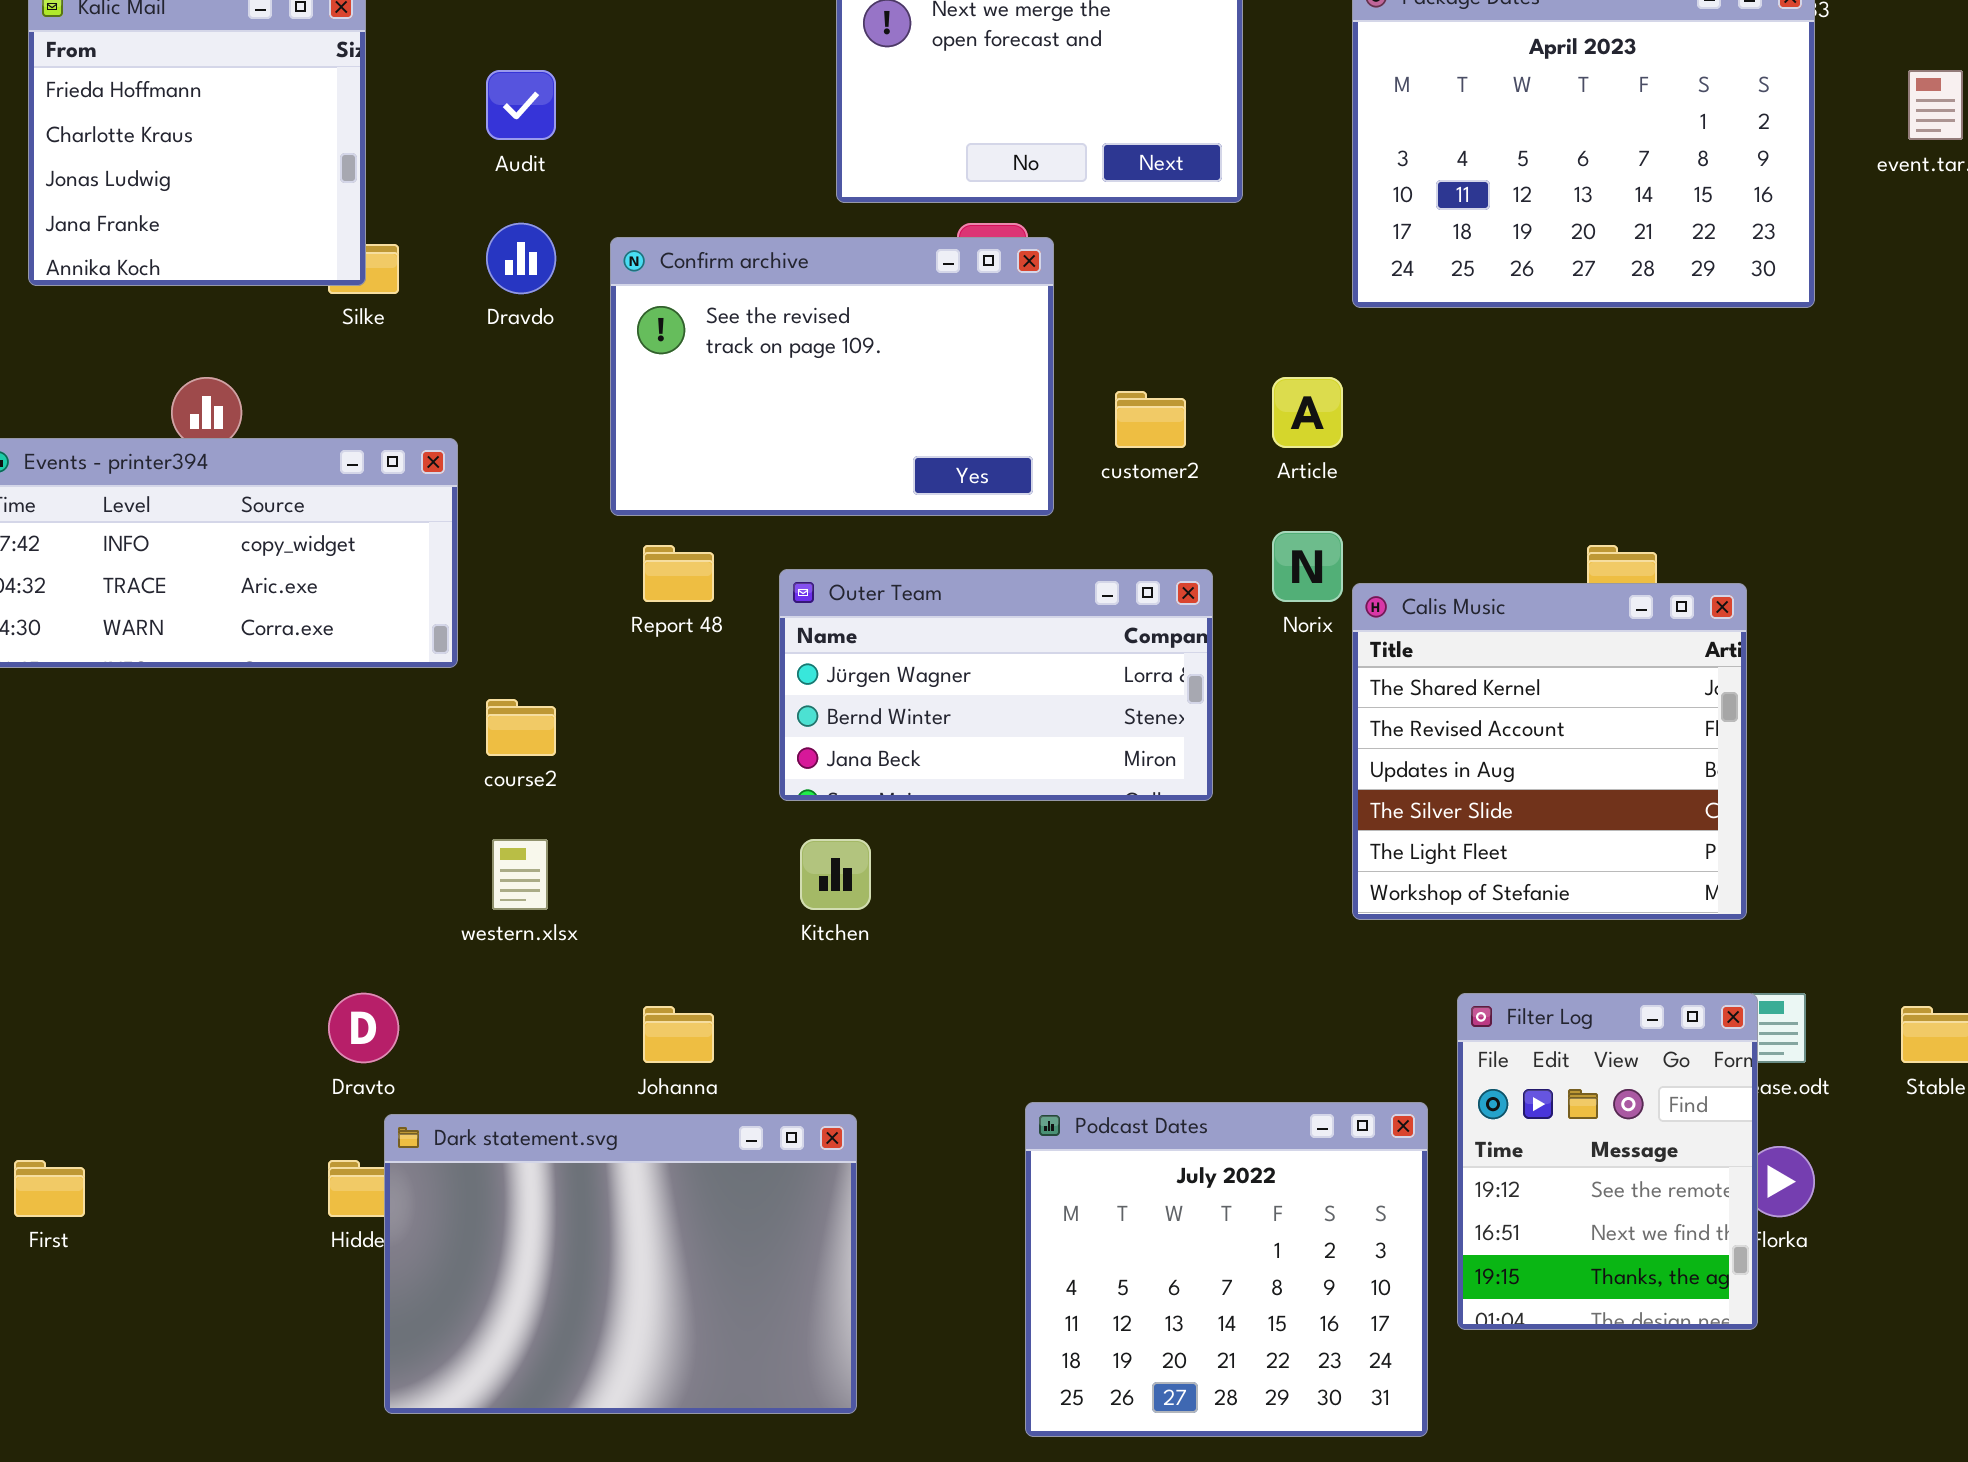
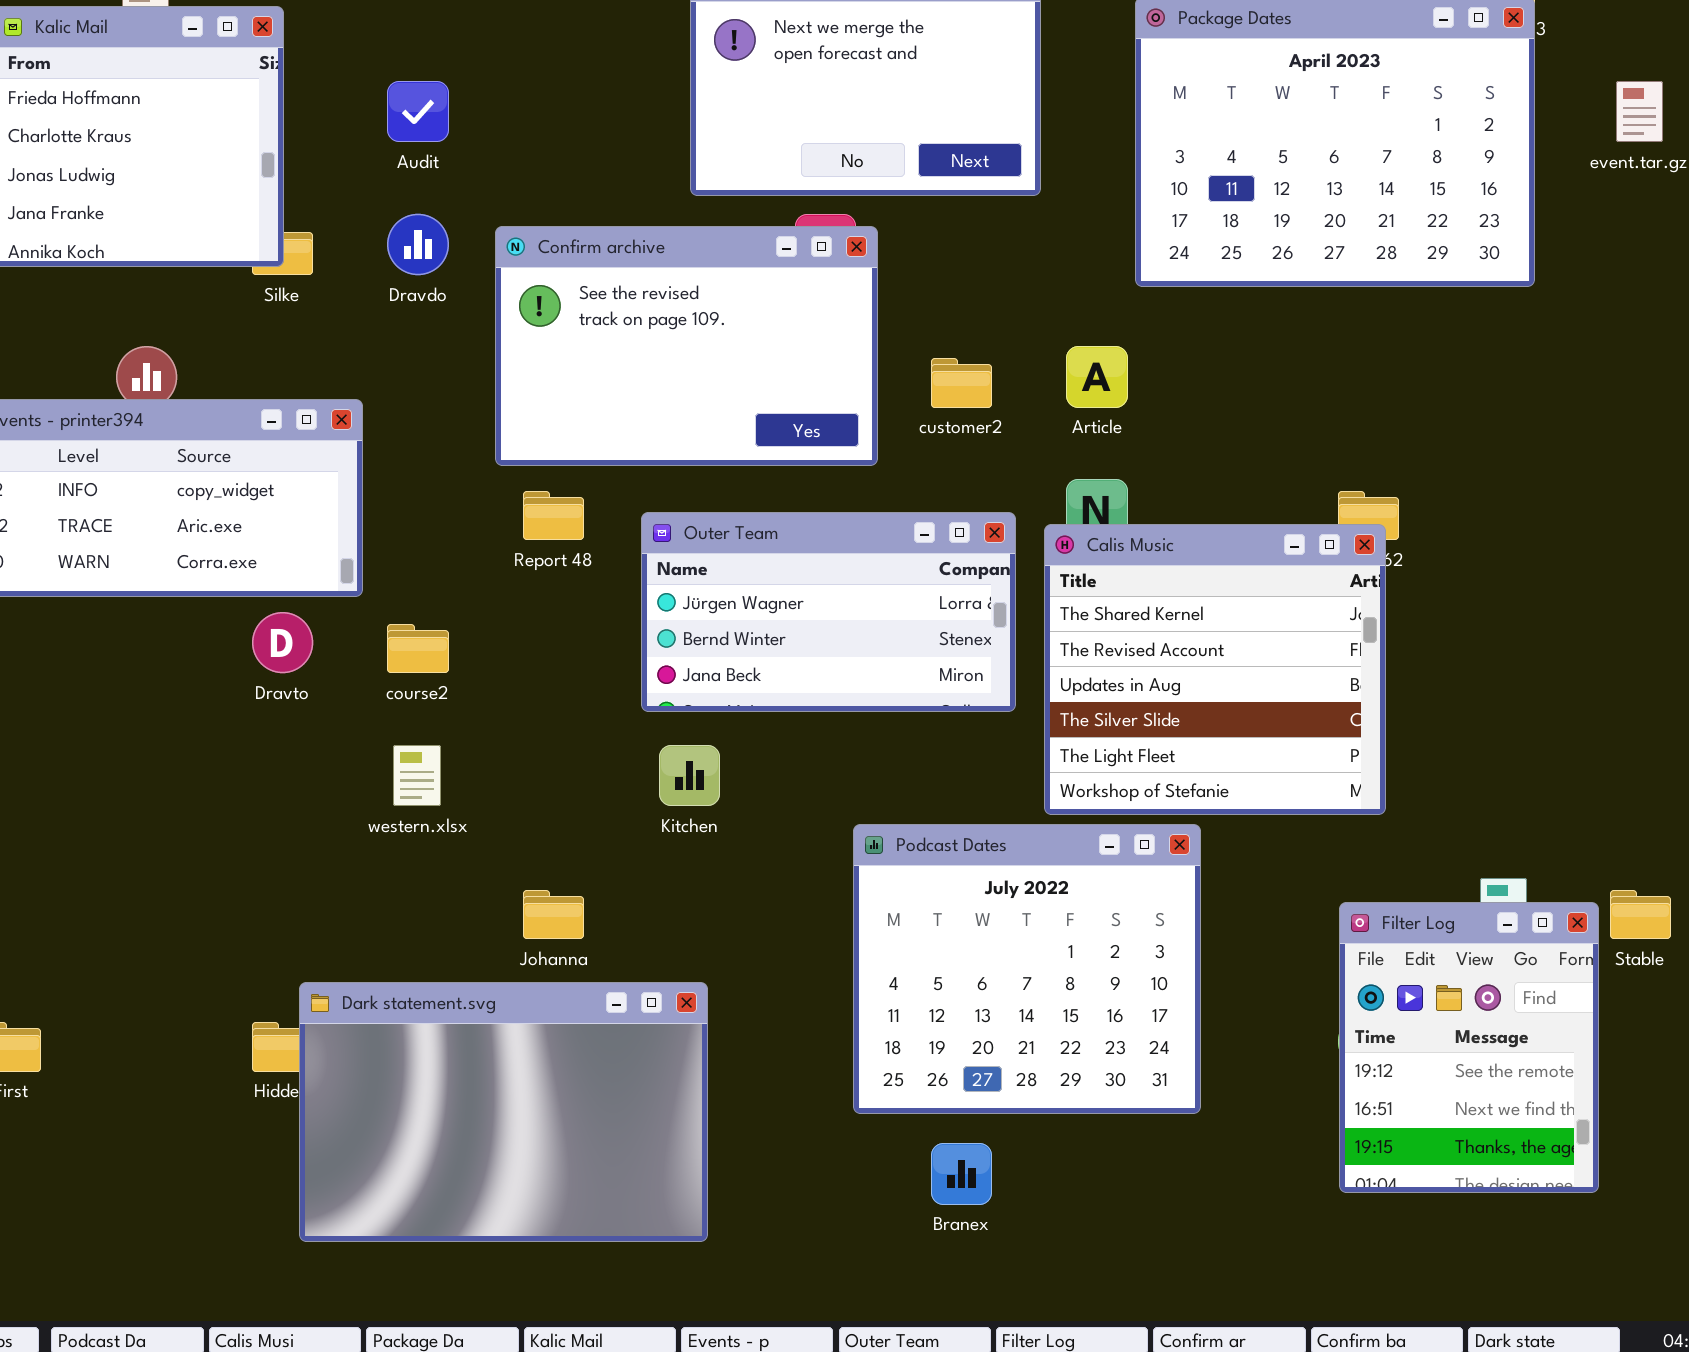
Calis Music: [1352,583,1747,920] -> [1044,524,1386,815], moved
Dravto: [328,993,399,1063] -> [252,612,313,673], moved
Filter Log: [1457,993,1758,1330] -> [1339,902,1599,1193], moved
Podcast Dates: [1025,1102,1428,1437] -> [853,824,1201,1114], moved

